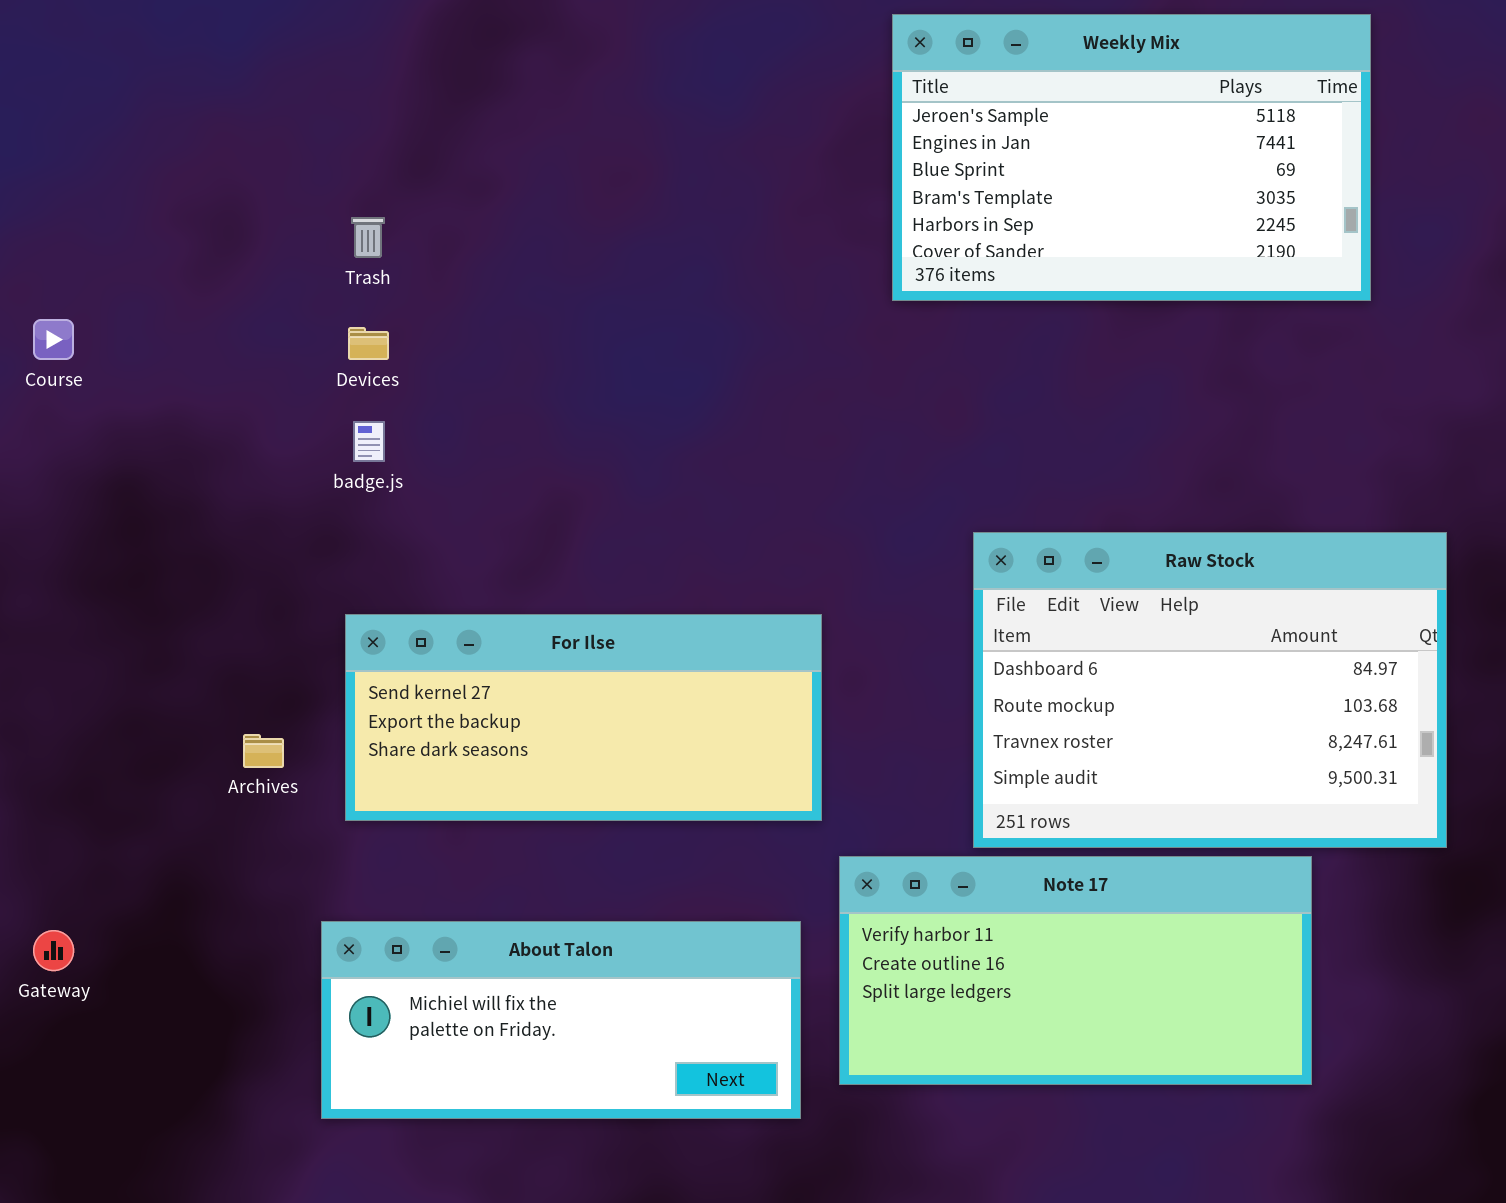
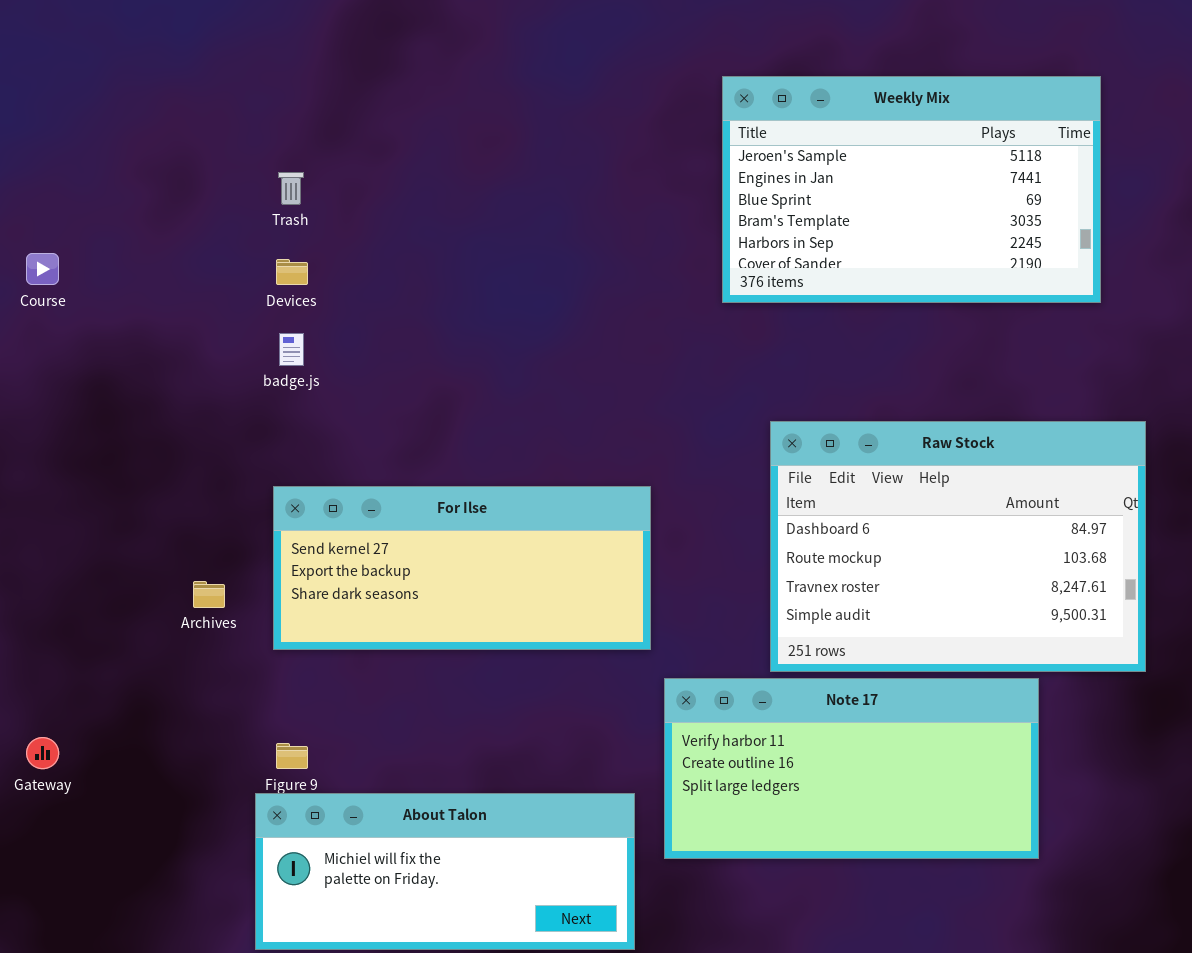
Weekly Mix: [892,14,1371,301] -> [722,76,1101,303], moved
About Talon: [321,921,801,1119] -> [255,793,635,950], moved

